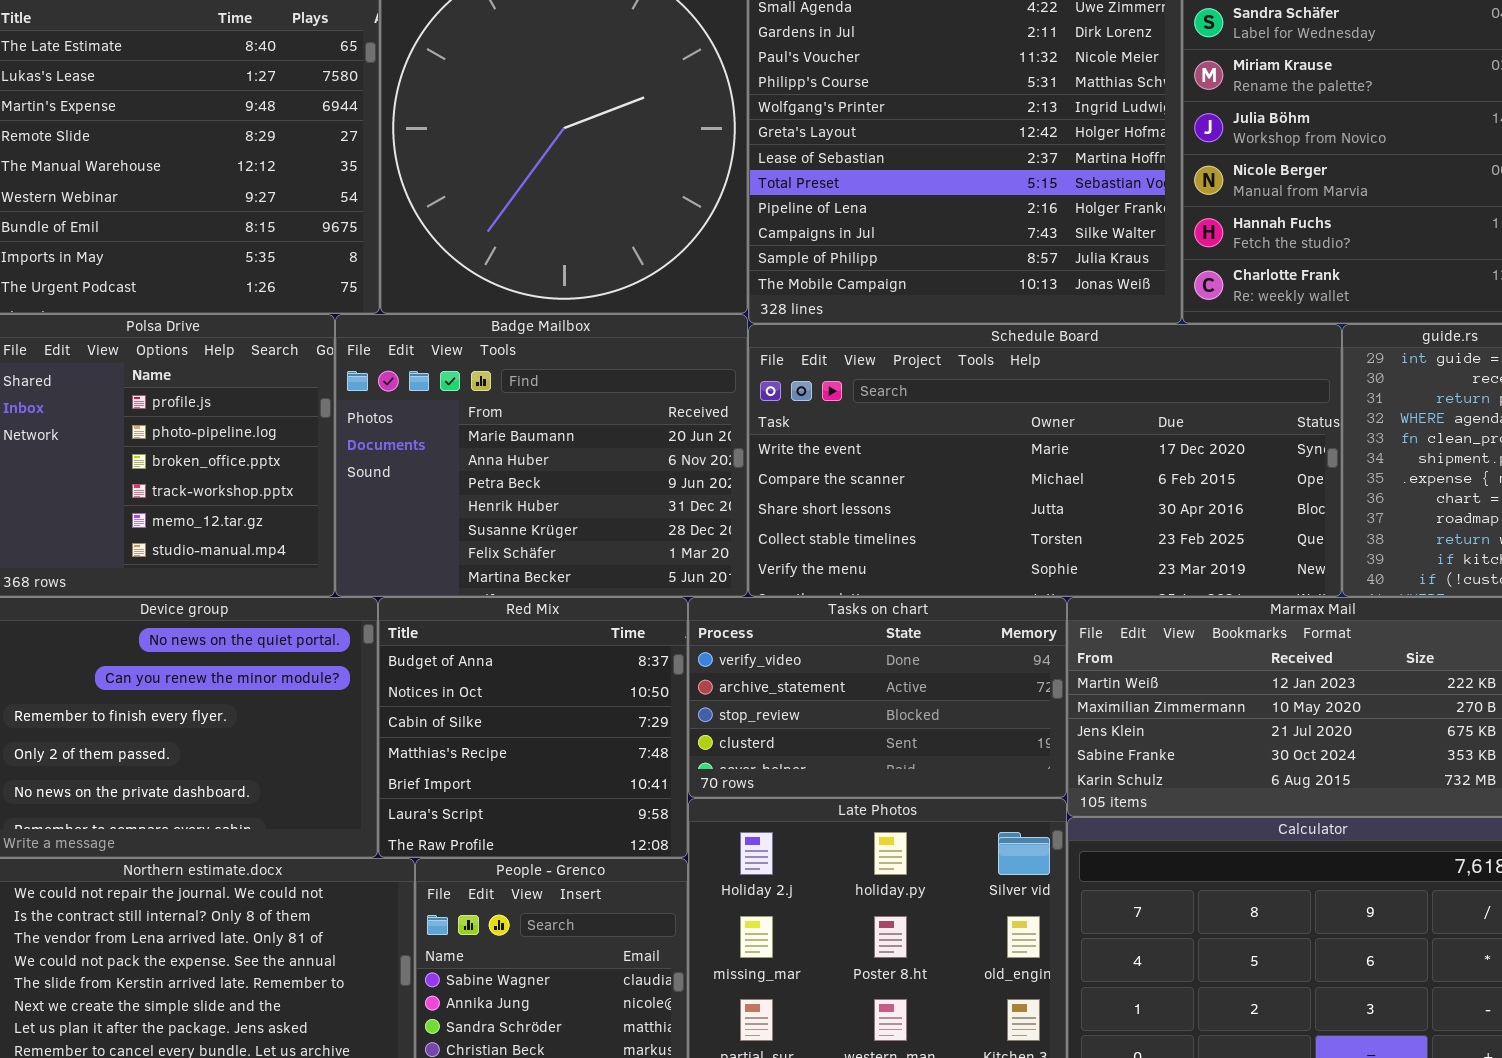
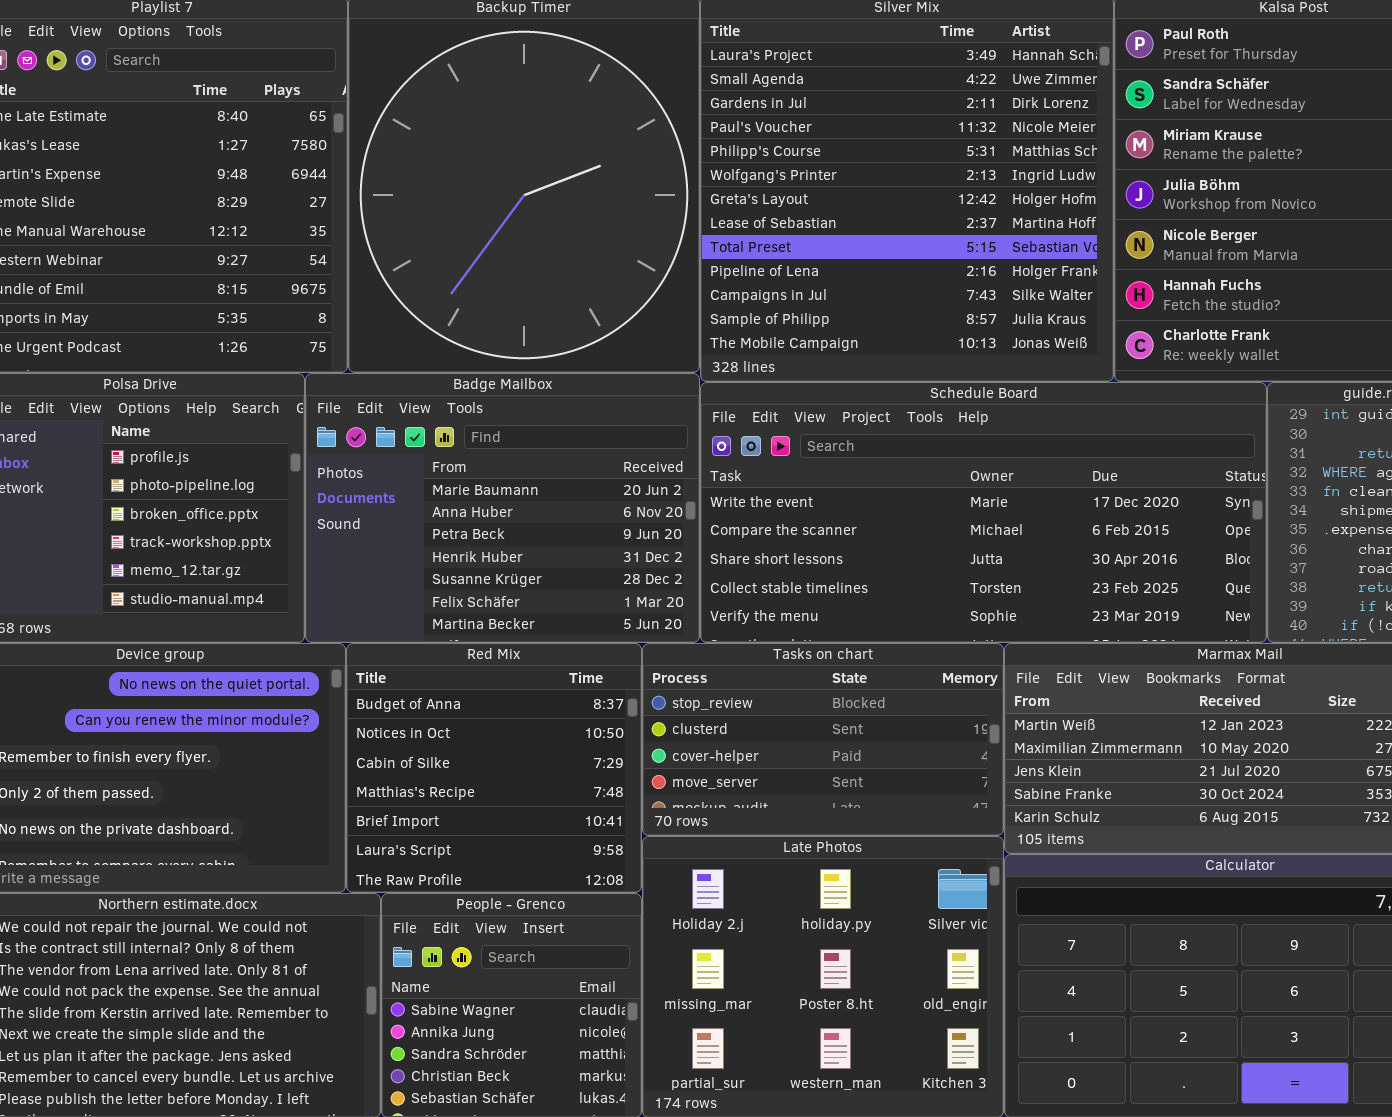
Tasks on chart: [688,597,1067,798] -> [642,643,1004,836], scrolled down 2 rows

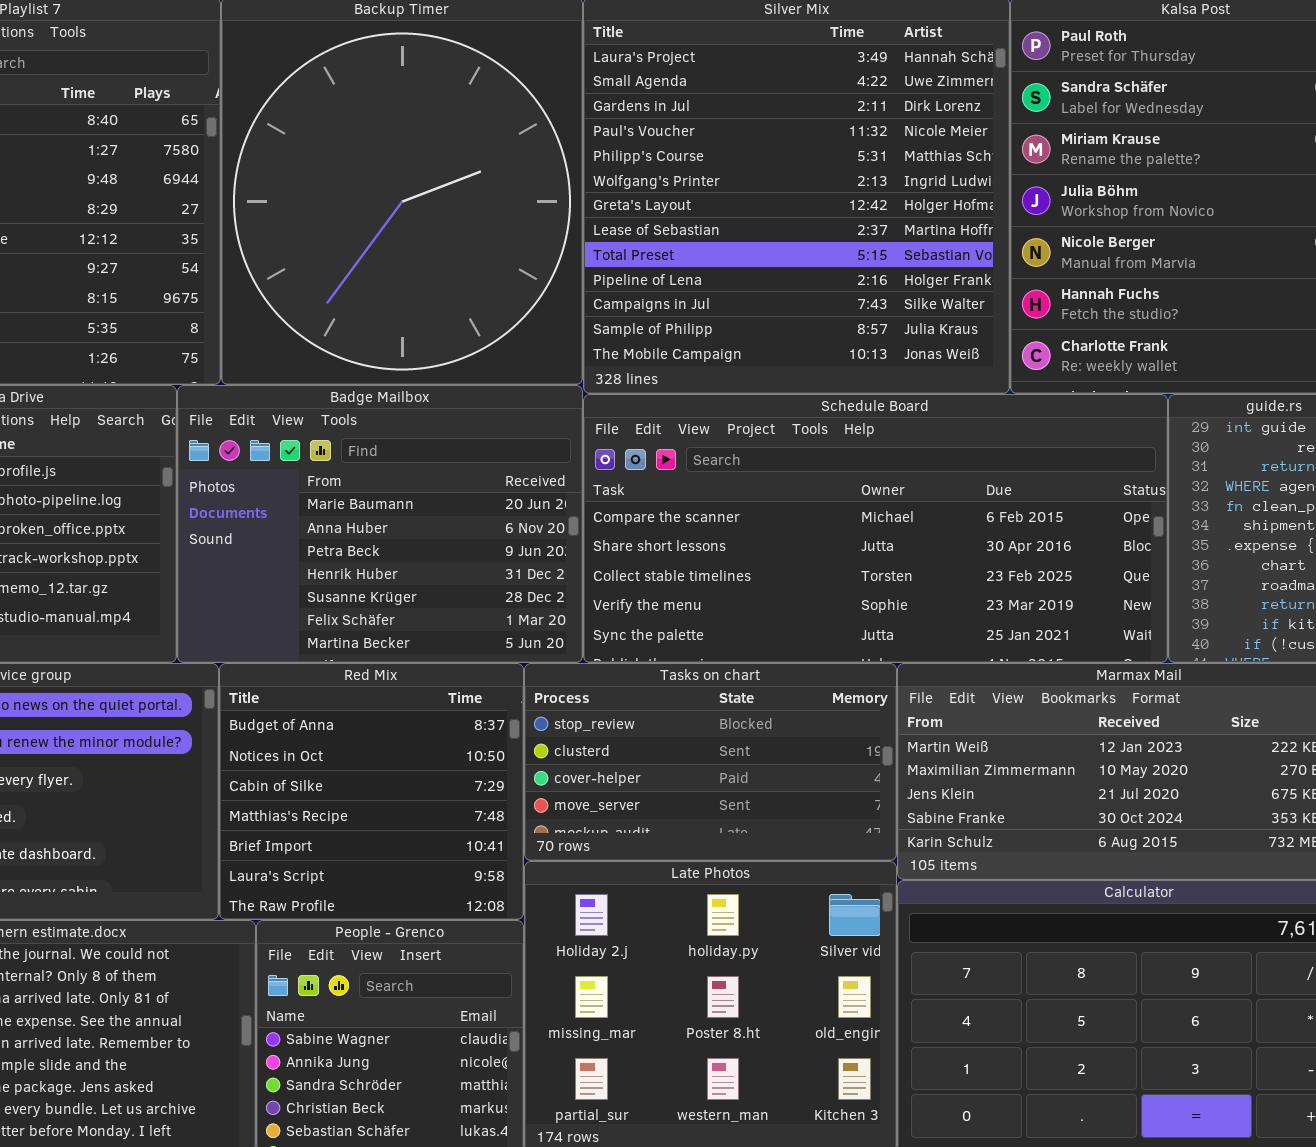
Schedule Board: [700,382,1267,643] -> [583,394,1168,663], scrolled down 1 row

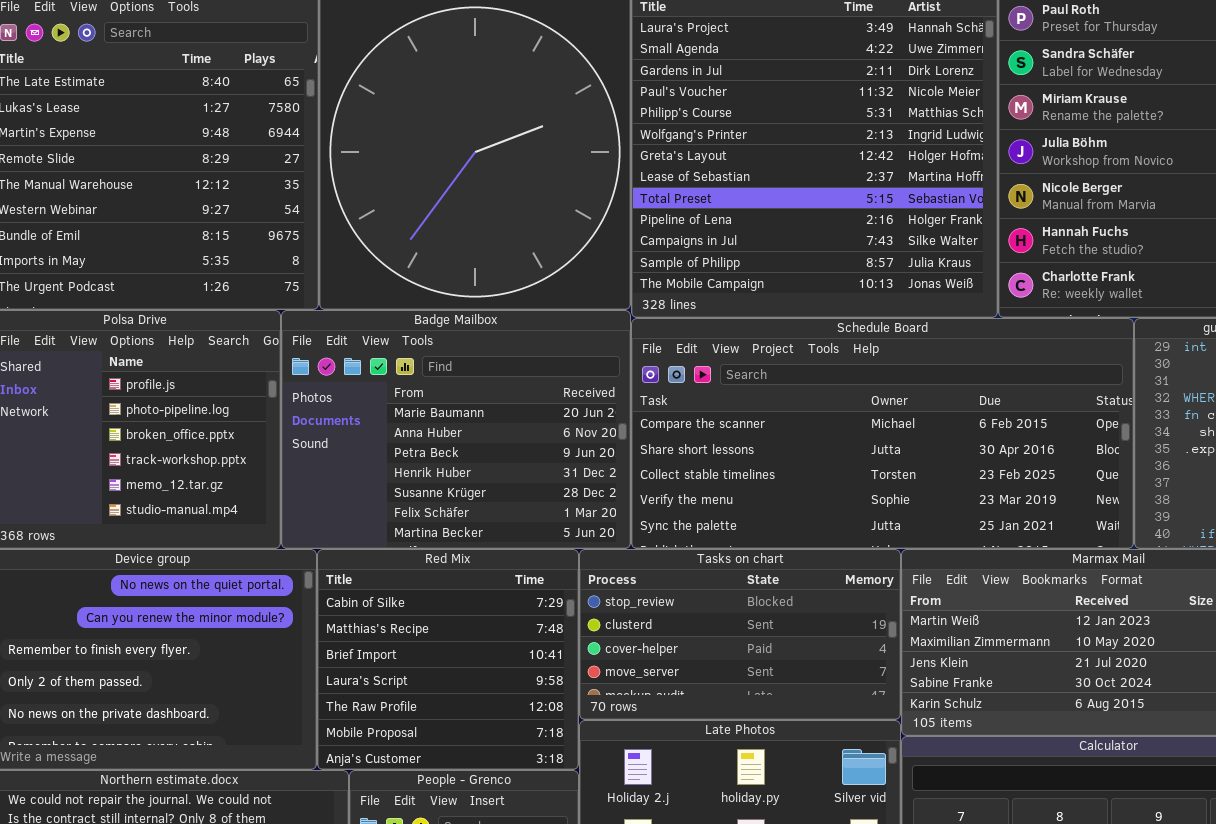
Red Mix: [219,663,524,920] -> [317,549,579,770], scrolled down 2 rows

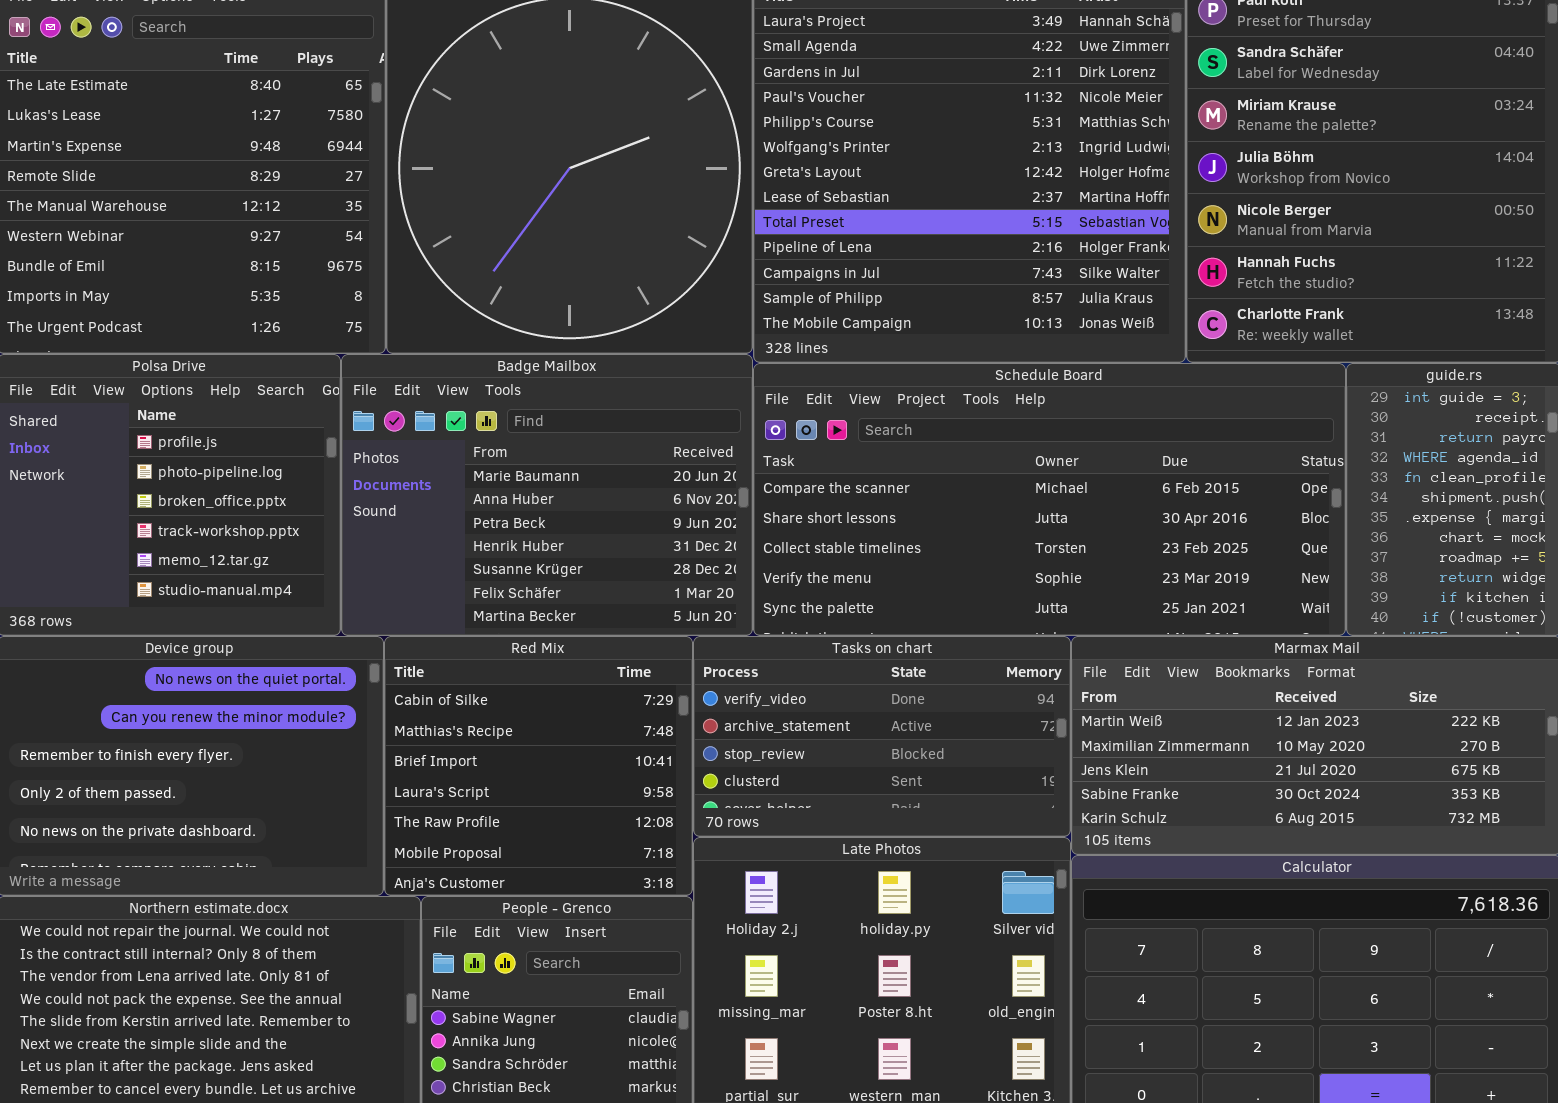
Tasks on chart: [579,549,901,720] -> [693,636,1071,837], scrolled up 2 rows

